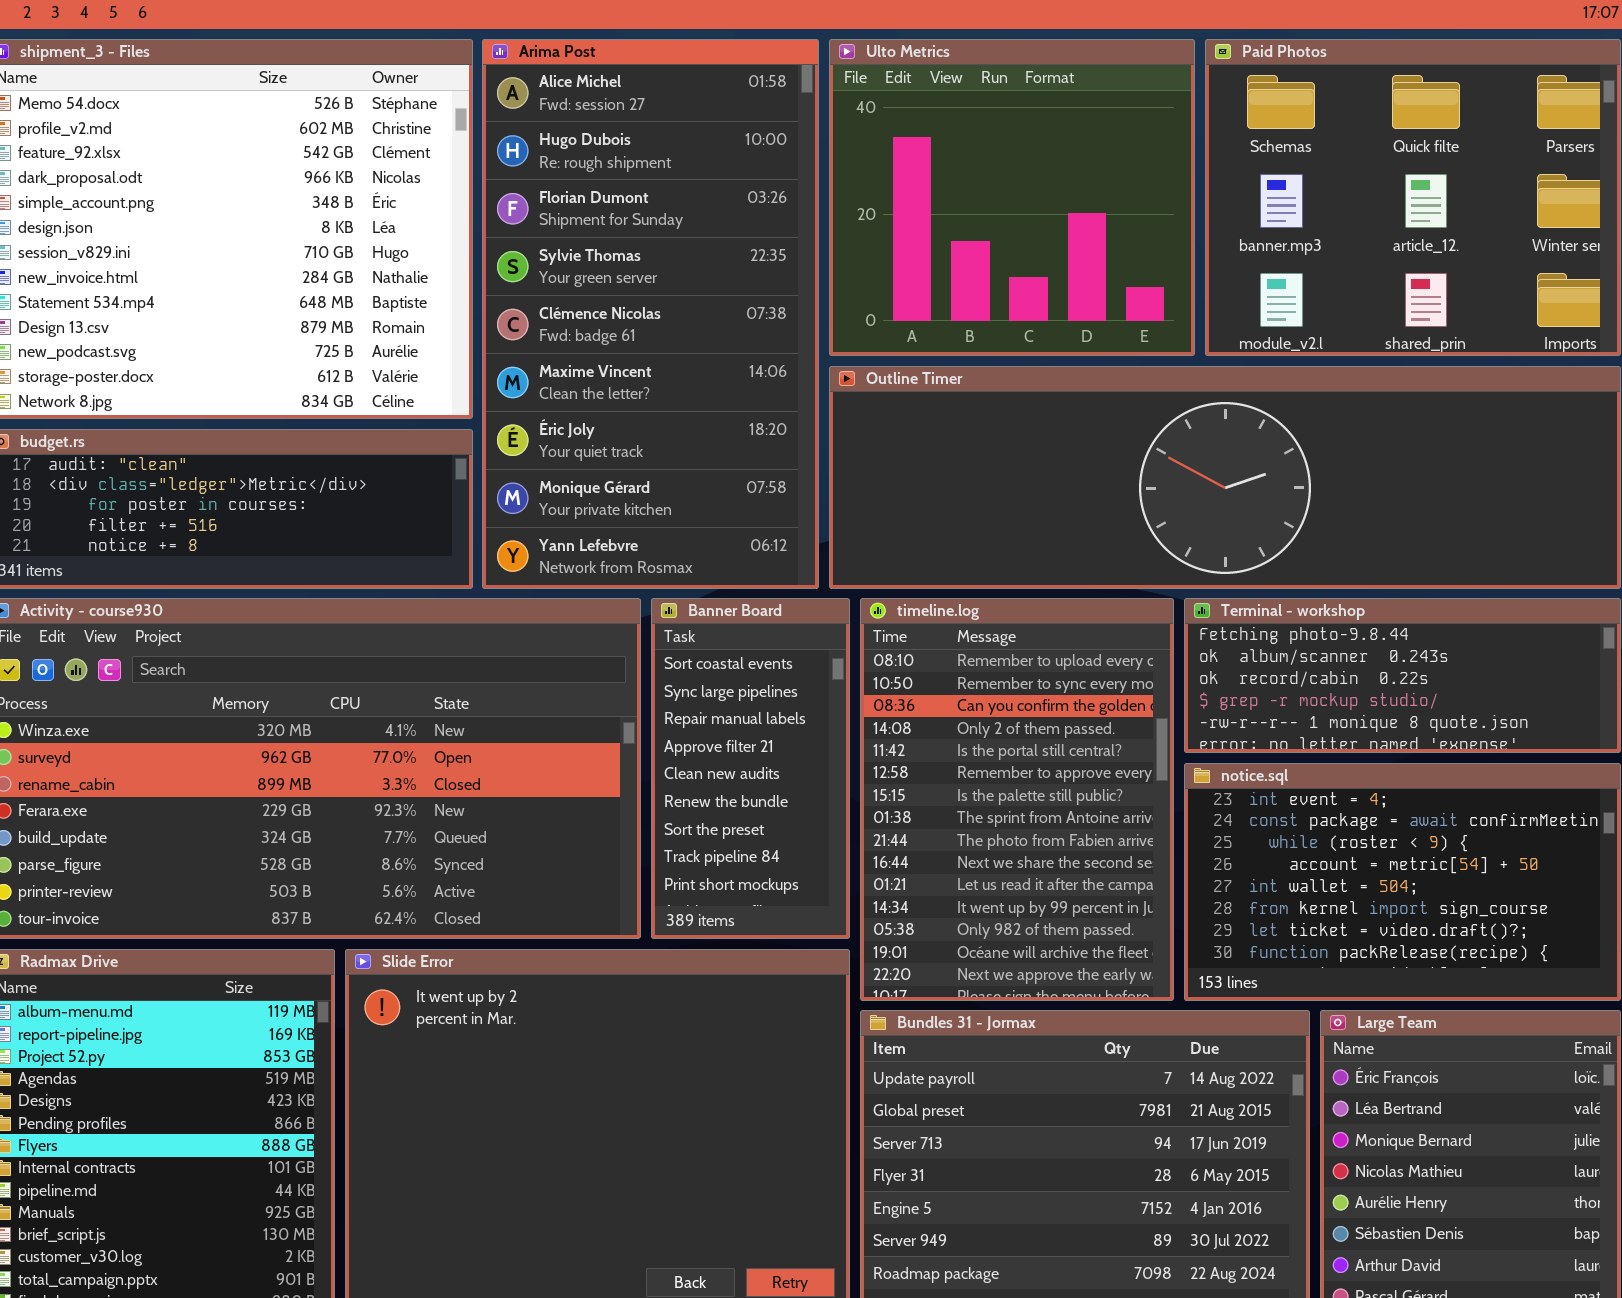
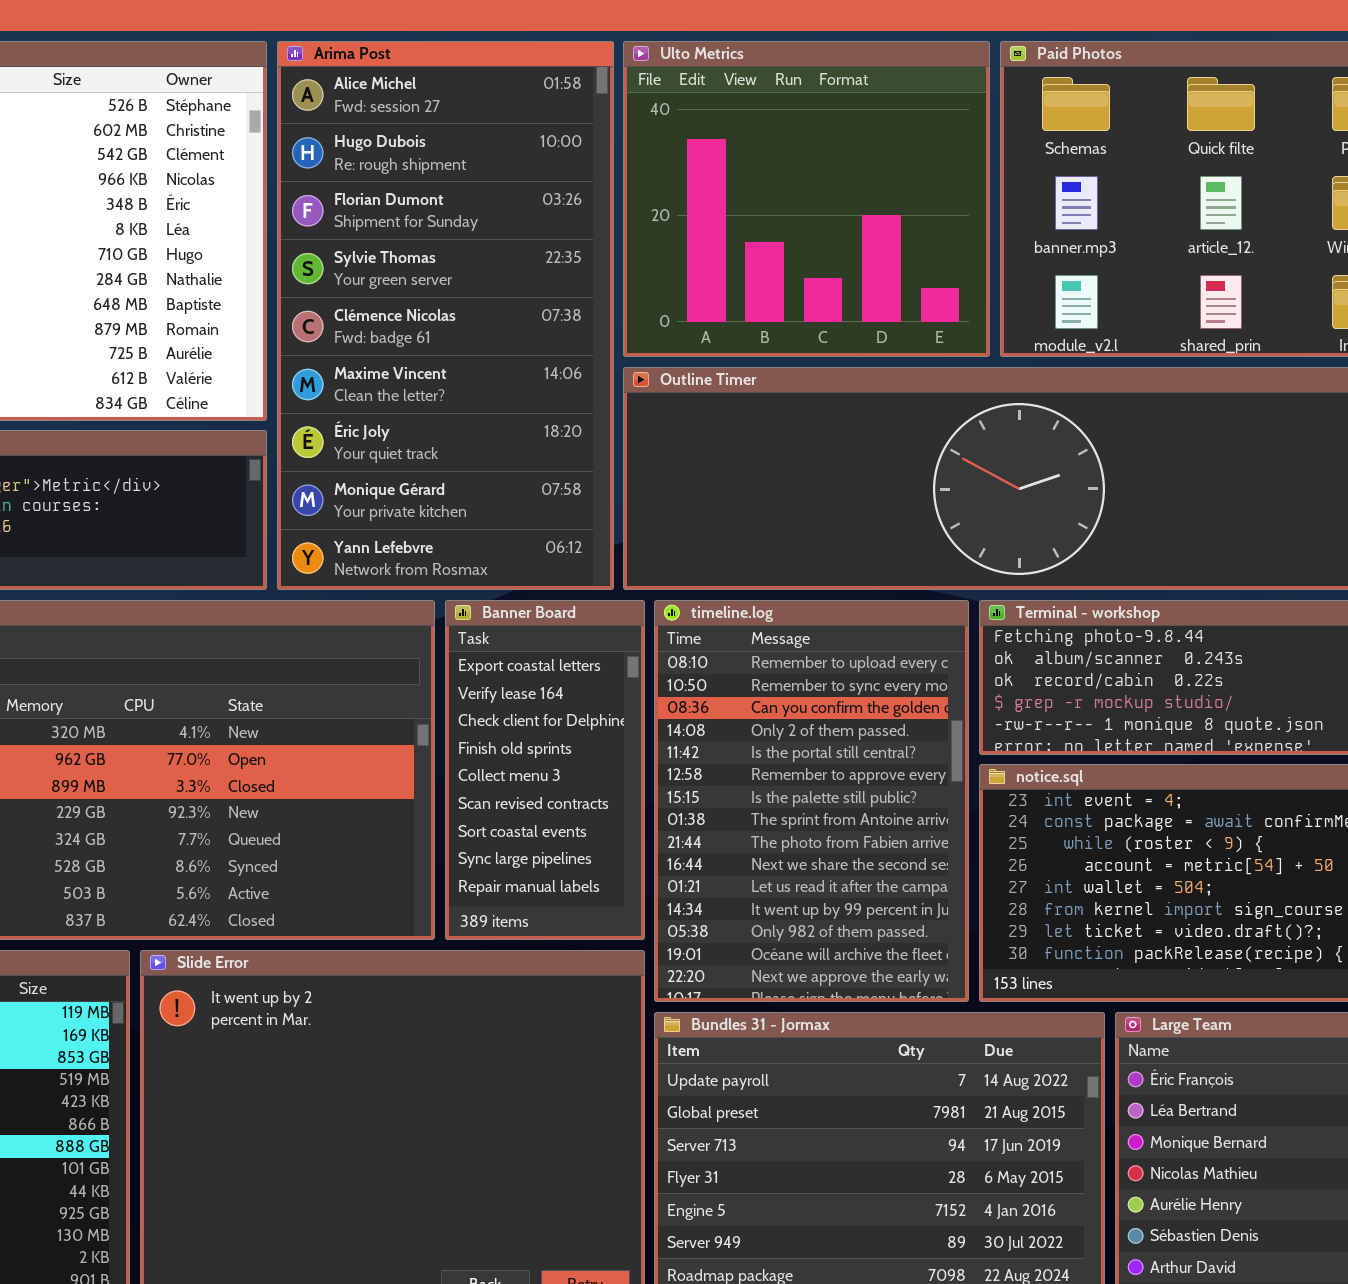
Banner Board: [651,598,850,939] -> [445,600,645,940], scrolled up 6 rows

